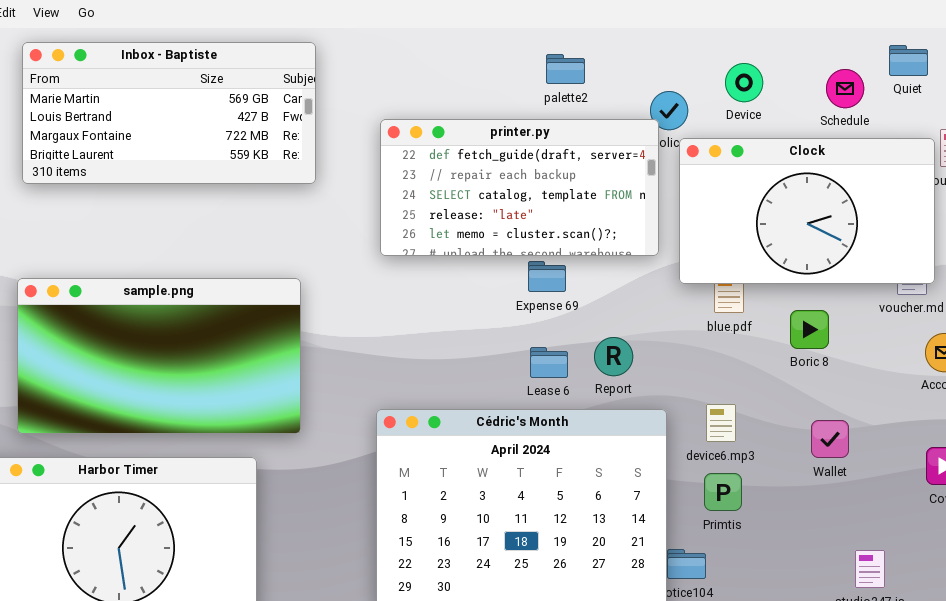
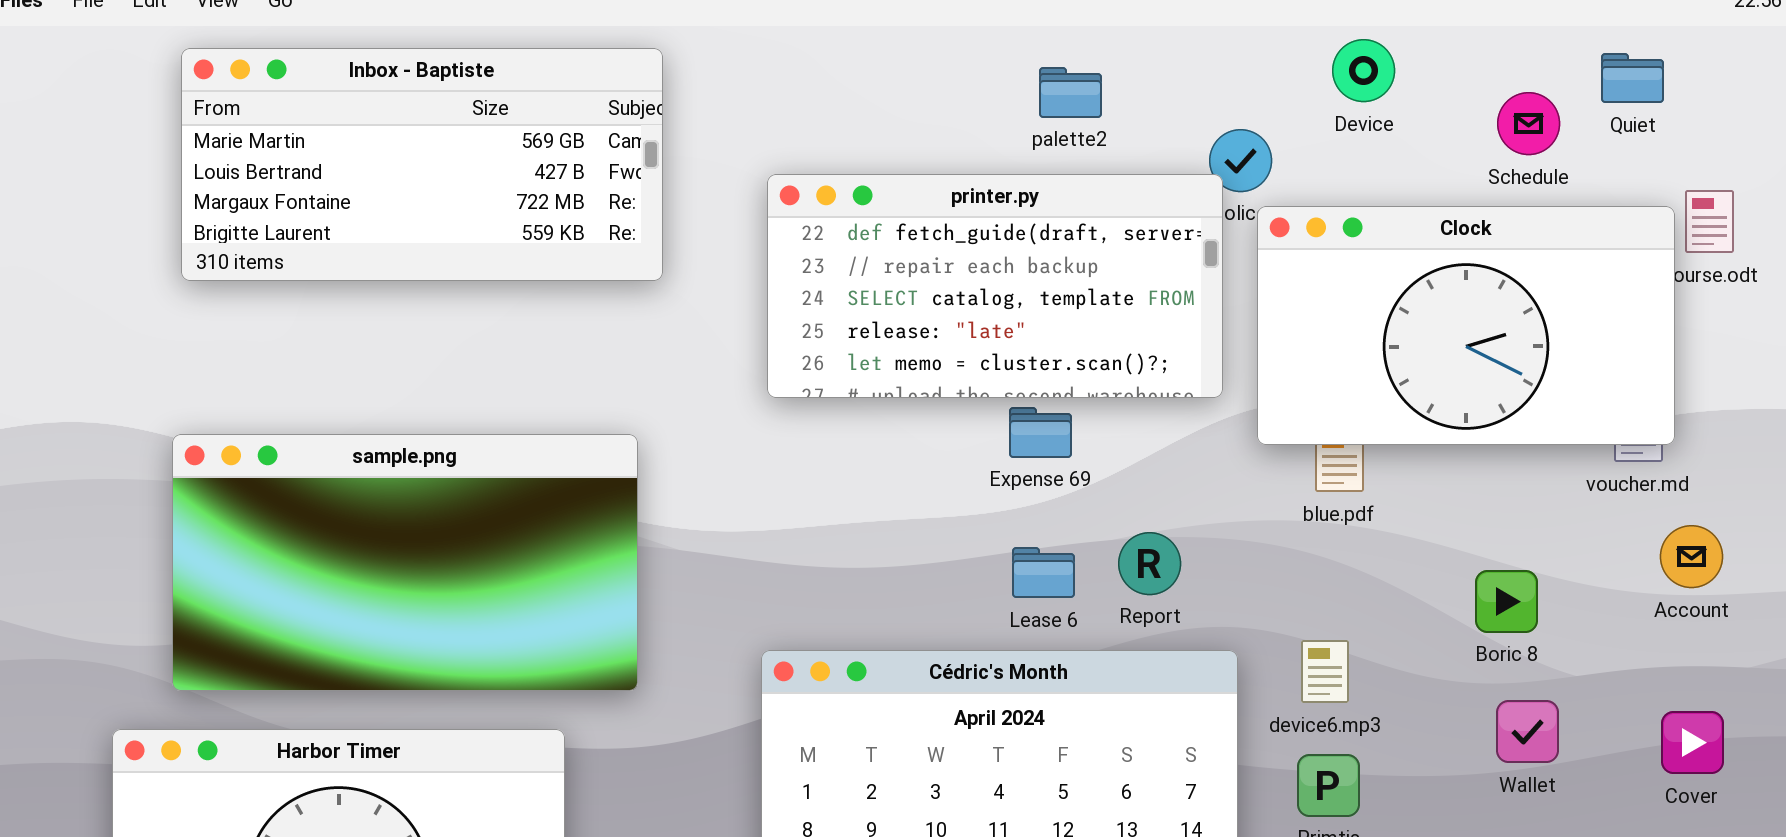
Device: [725,63,763,102] -> [1332,39,1395,102], moved
Boric 8: [790,310,829,349] -> [1475,570,1538,633], moved
Wallet: [811,420,849,458] -> [1496,700,1559,763], moved

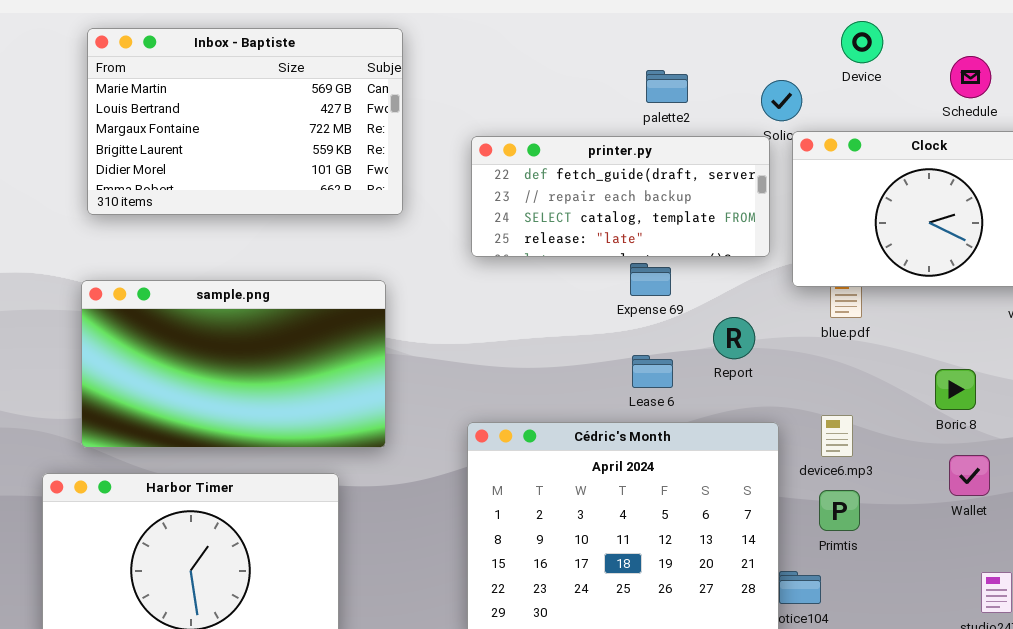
Inbox - Baptiste: [181,48,663,281] -> [87,28,403,215], resized
palette2: [1039,67,1102,118] -> [646,70,688,103], moved
printer.py: [767,174,1223,398] -> [471,136,770,257], resized
Report: [1118,532,1181,595] -> [713,317,755,359], moved

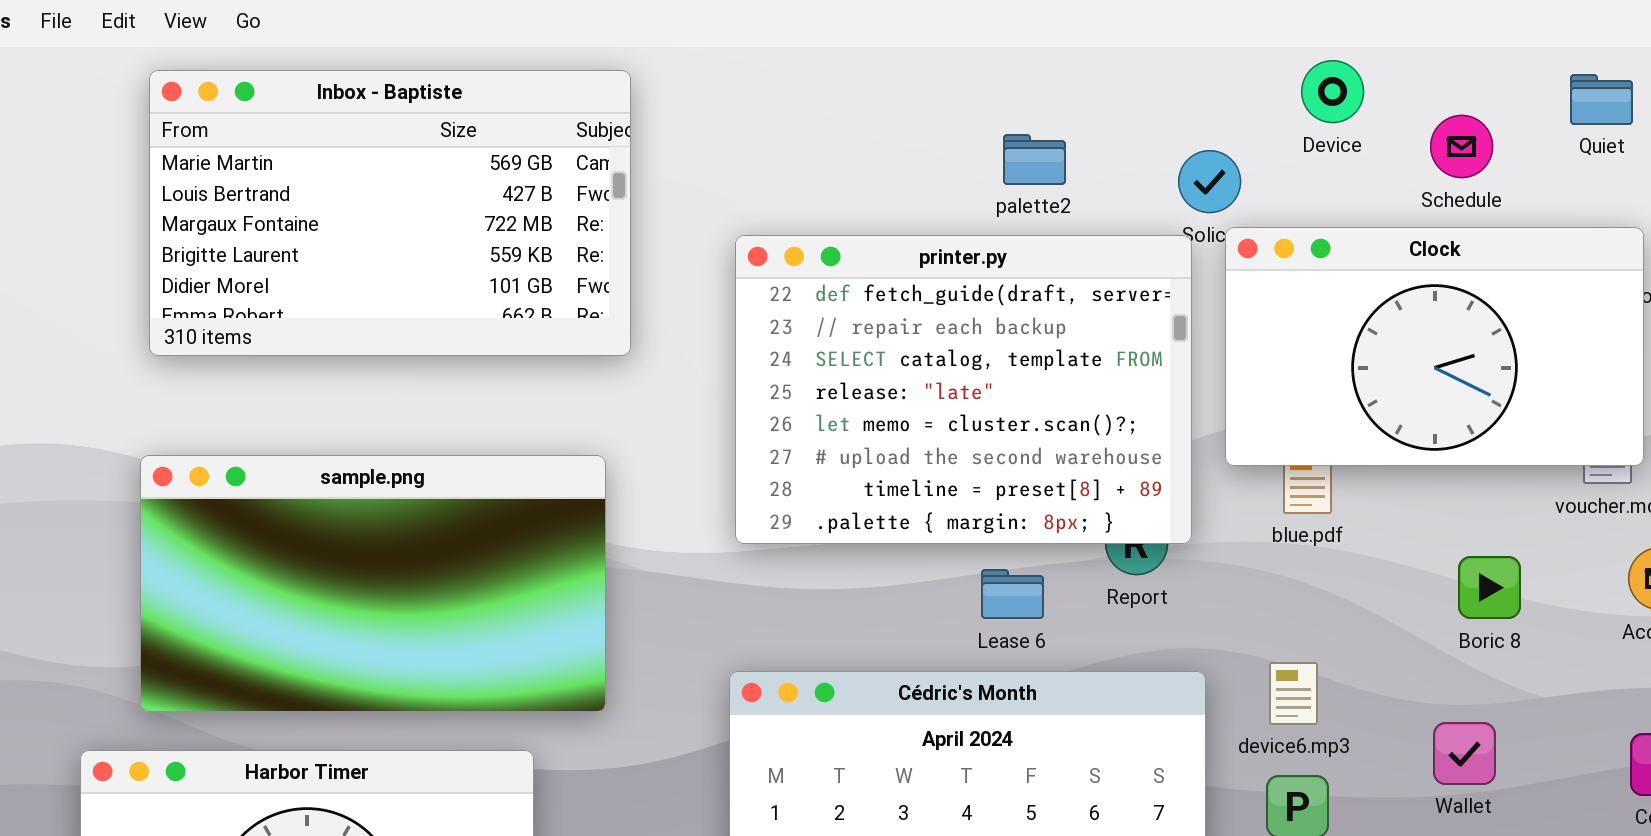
Schedule: [950,56,991,98] -> [1430,115,1493,178], moved
printer.py: [471,136,770,257] -> [735,235,1192,544], resized
Boric 8: [935,369,976,410] -> [1458,556,1521,619], moved
Wallet: [949,455,990,496] -> [1433,722,1496,785], moved

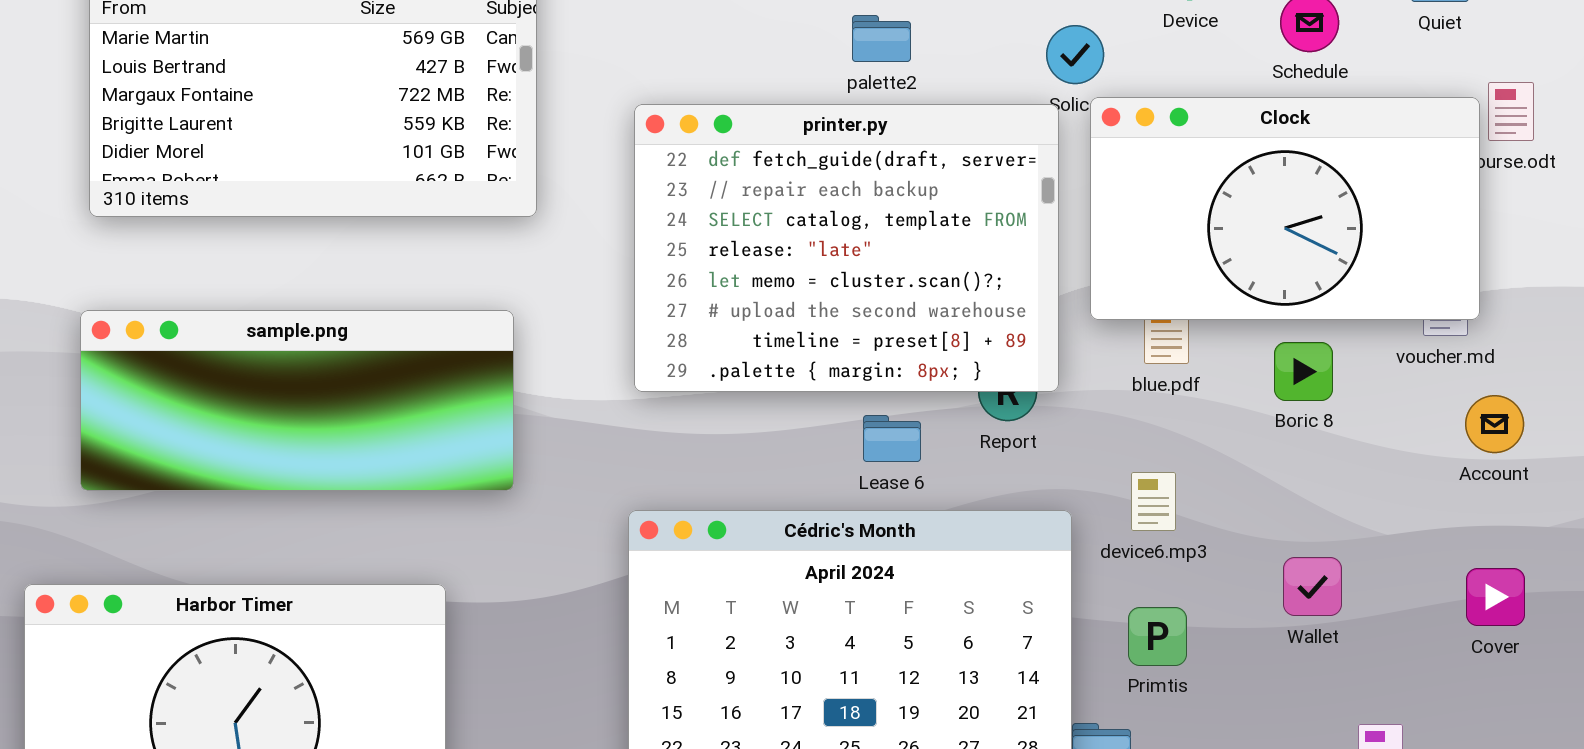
palette2: [1003,134,1066,185] -> [852,15,911,62], moved
sample.png: [140,455,606,712] -> [80,310,514,491], resized
Boric 8: [1458,556,1521,619] -> [1274,342,1333,401], moved
device6.mp3: [1269,662,1318,725] -> [1131,472,1176,531], moved

